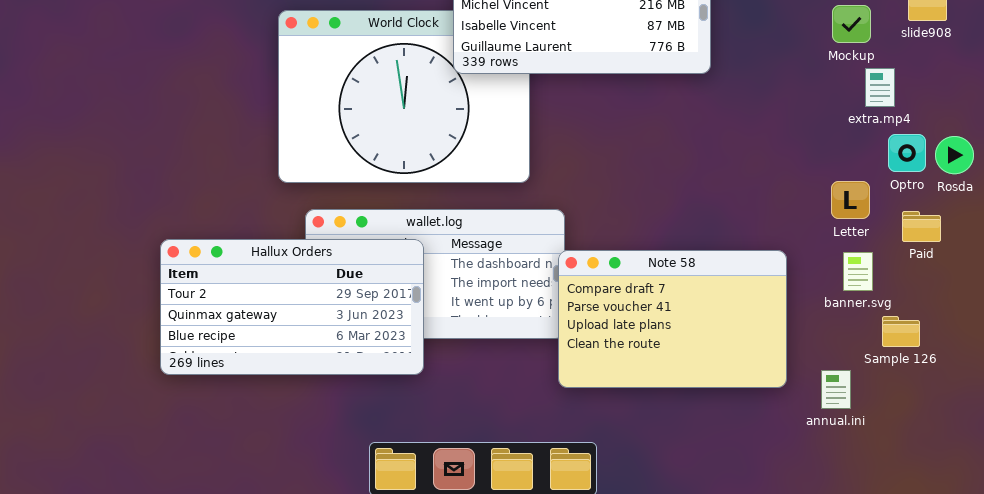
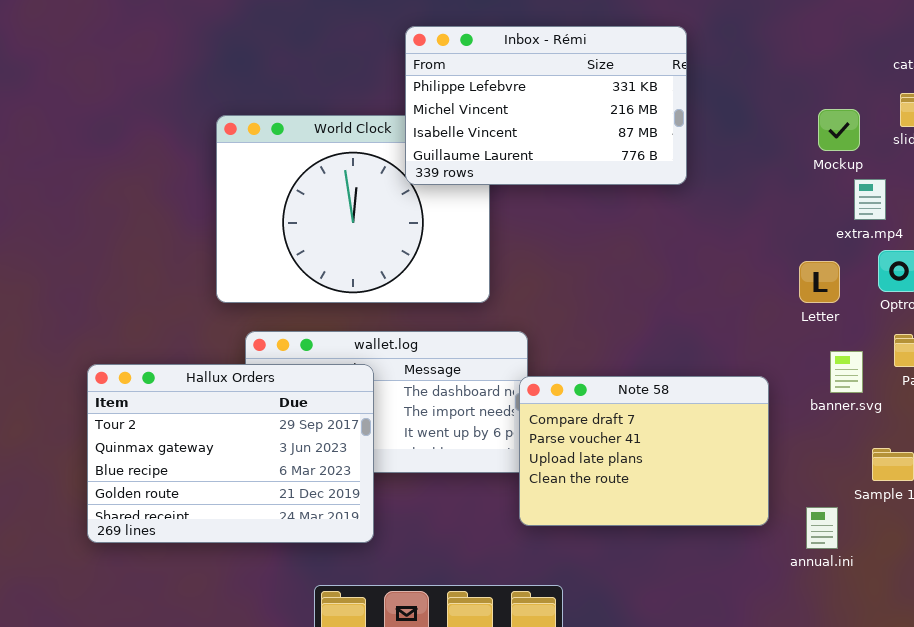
Letter: [831,181,870,219] -> [799,261,840,303], moved
Hallux Orders: [160,239,424,375] -> [87,364,374,543], resized
banner.svg: [843,252,873,291] -> [830,351,863,393], moved

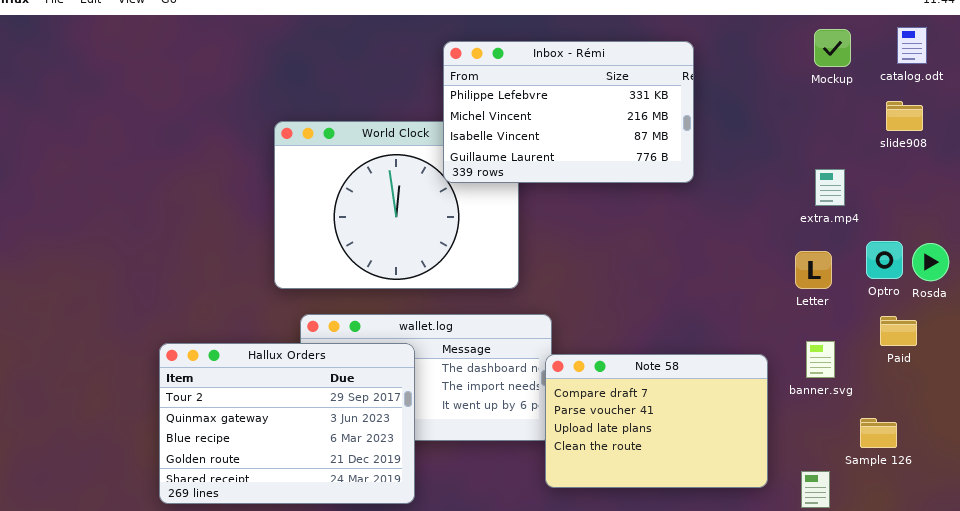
Mockup: [818,109,860,151] -> [814,29,851,67], moved
extra.mp4: [854,179,886,220] -> [815,169,845,206], moved
banner.svg: [830,351,863,393] -> [806,341,835,378], moved

